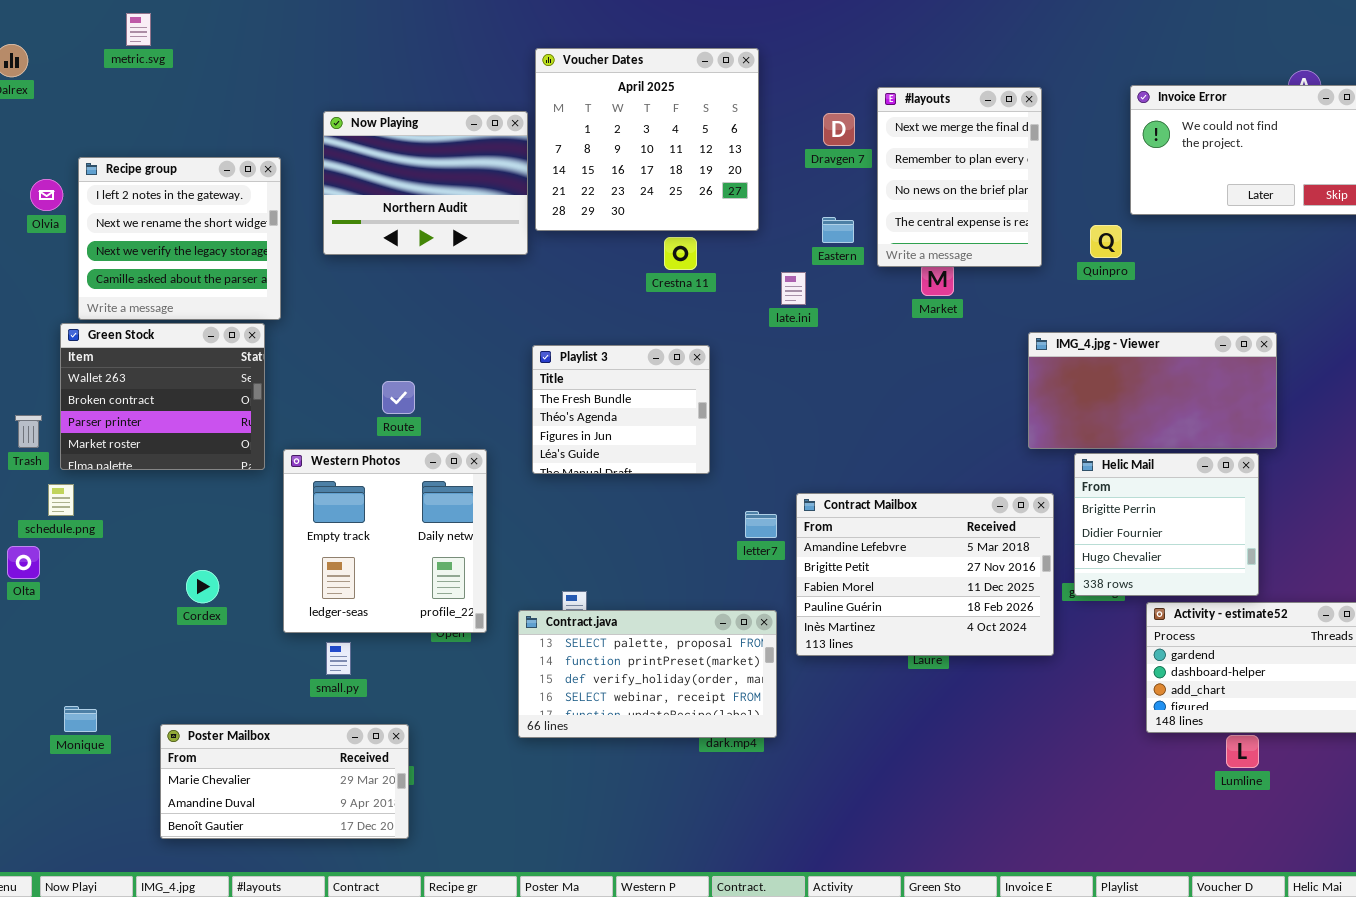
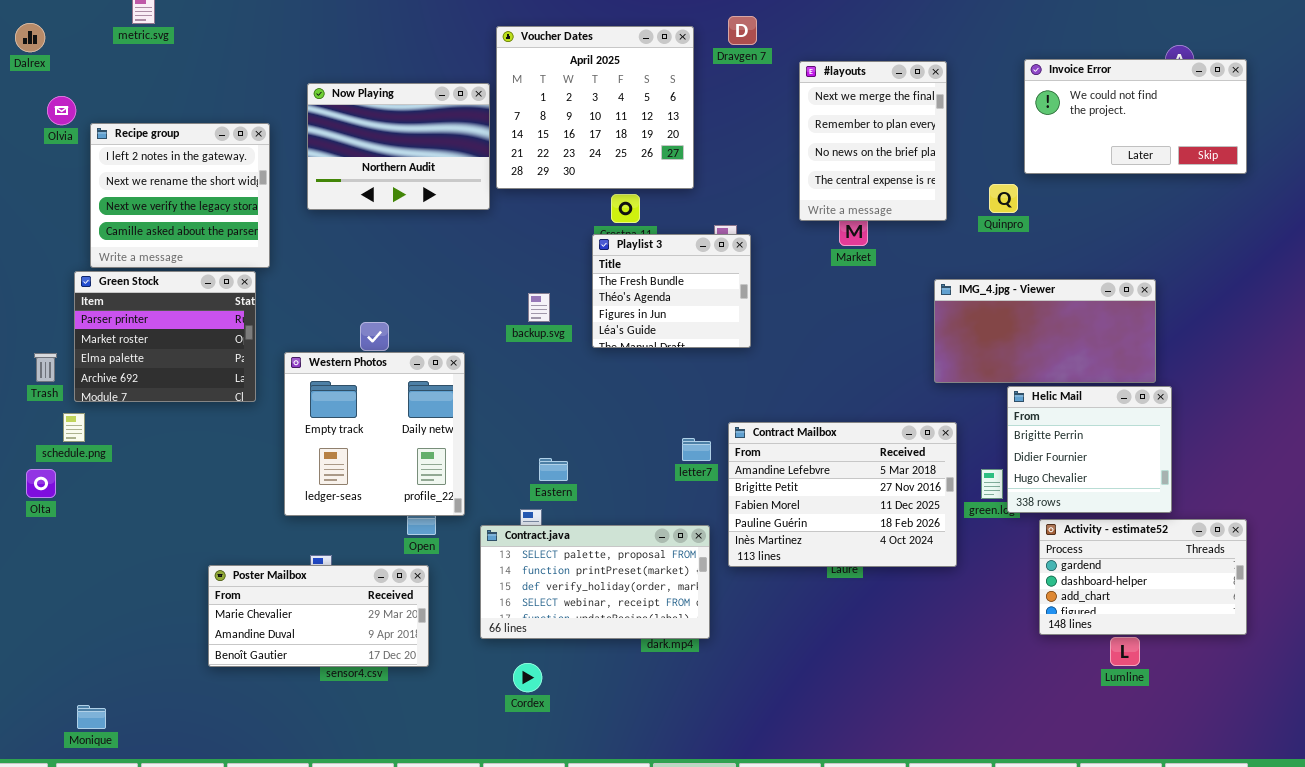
Dravgen 7: [823,113,855,146] -> [728,16,757,45], moved
Olvia: [30,179,63,211] -> [47,96,76,125], moved
Eastern: [822,217,854,243] -> [539,458,568,481], moved
Green Stock: [60,323,265,470] -> [74,271,256,402], scrolled down 2 rows
Playlist 3: [532,345,710,474] -> [592,234,751,348], moved
Western Photos: [283,449,487,633] -> [284,352,465,516], moved
Helic Mail: [1074,453,1259,596] -> [1007,386,1172,513], moved
Cordex: [186,570,219,603] -> [513,663,542,692], moved
Monique: [64,706,97,732] -> [77,705,106,729], moved
Poster Mailbox: [160,724,409,839] -> [208,565,429,667], moved

